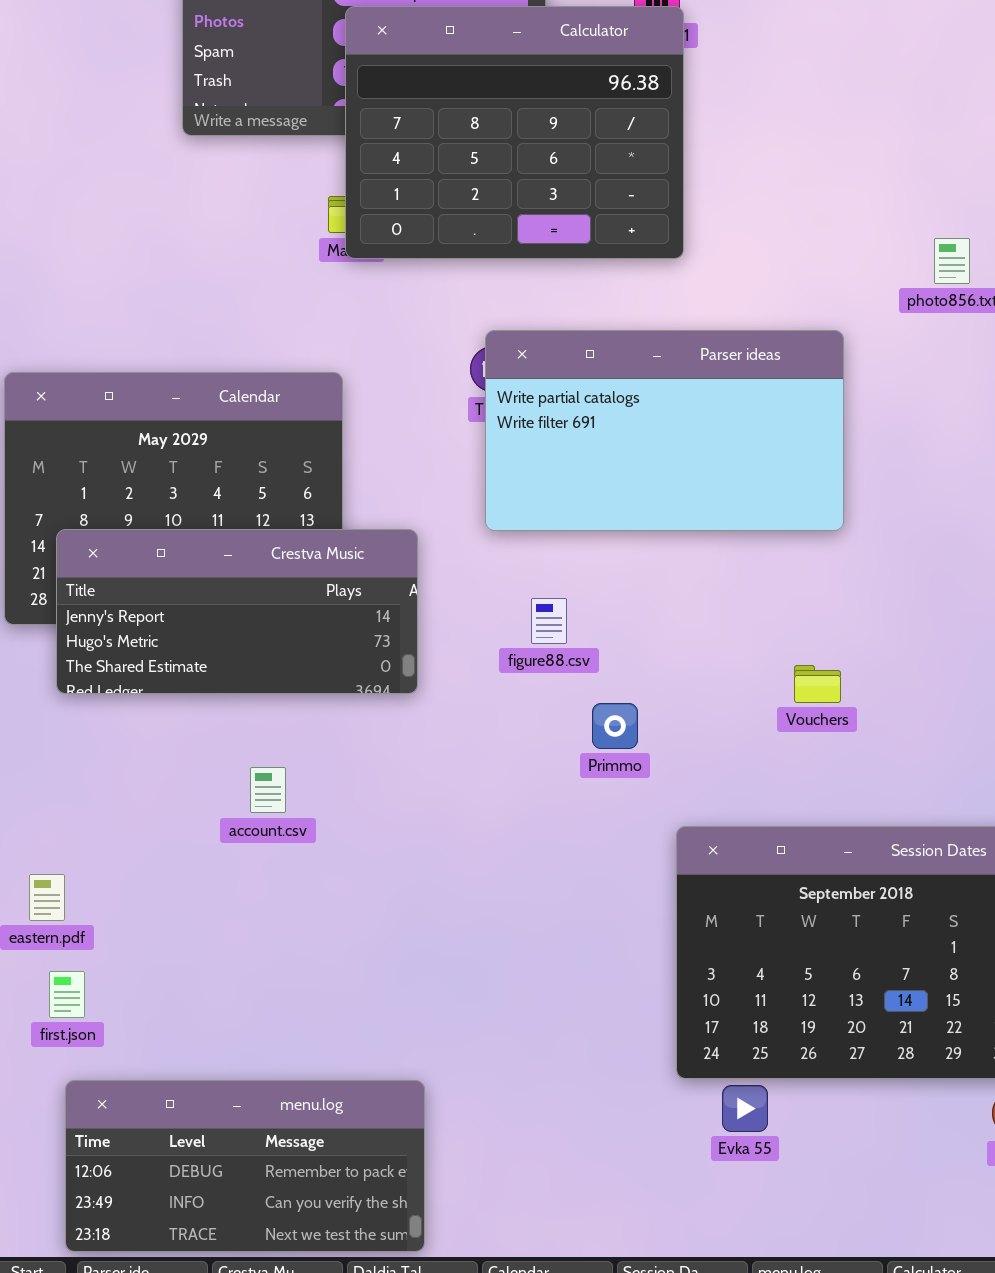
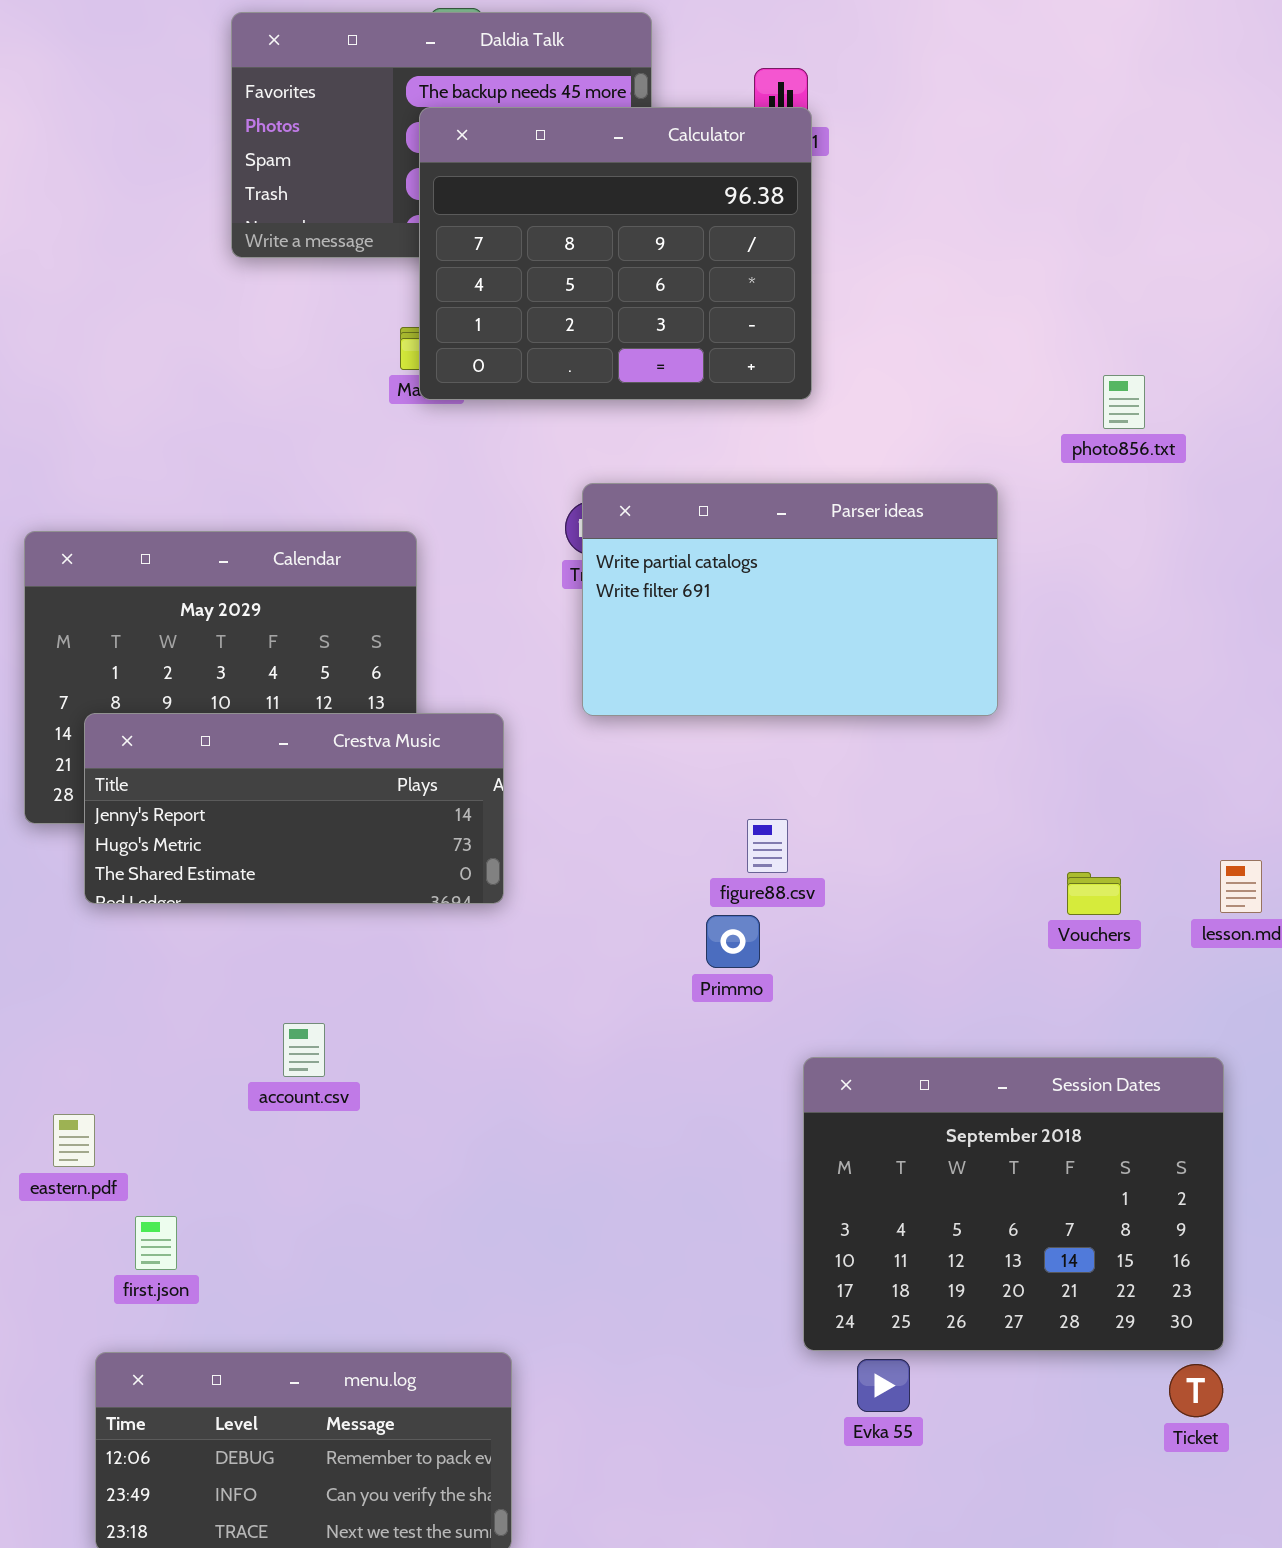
figure88.csv: [531,598,567,644] -> [747,819,788,873], moved
Vouchers: [794,665,841,703] -> [1067,872,1121,915], moved
account.csv: [250,767,286,813] -> [283,1023,325,1077], moved
first.json: [49,971,85,1018] -> [135,1216,177,1270], moved

